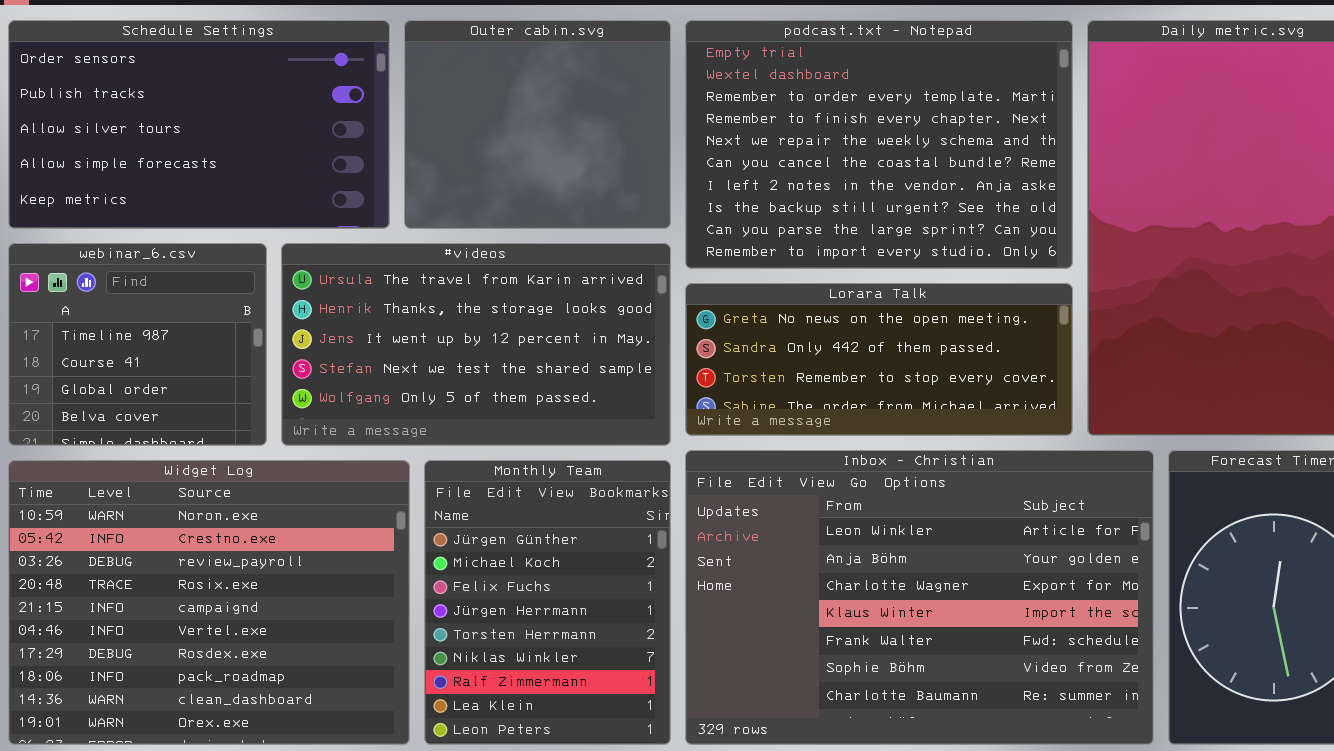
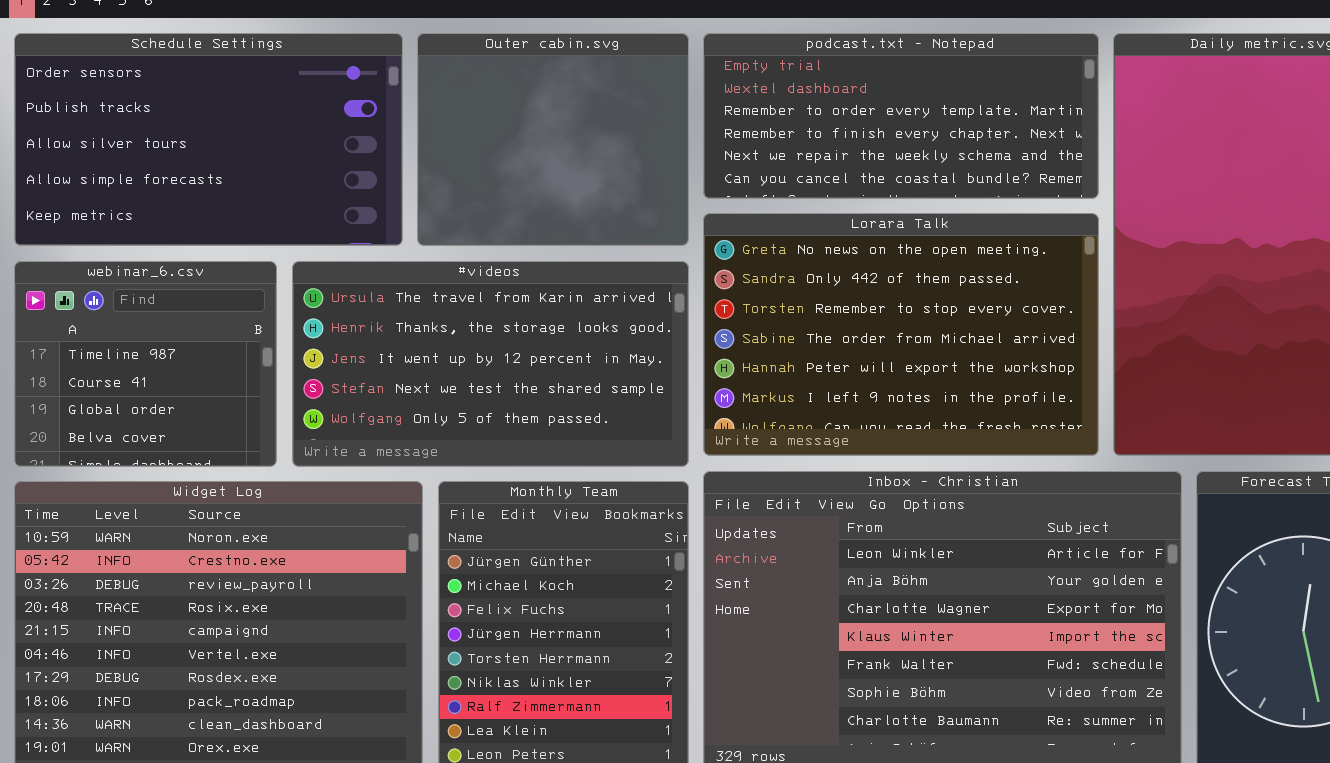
podcast.txt - Notepad: [685,20,1073,269] -> [703,33,1099,199], resized
Lorara Talk: [685,283,1073,436] -> [703,213,1099,456], resized

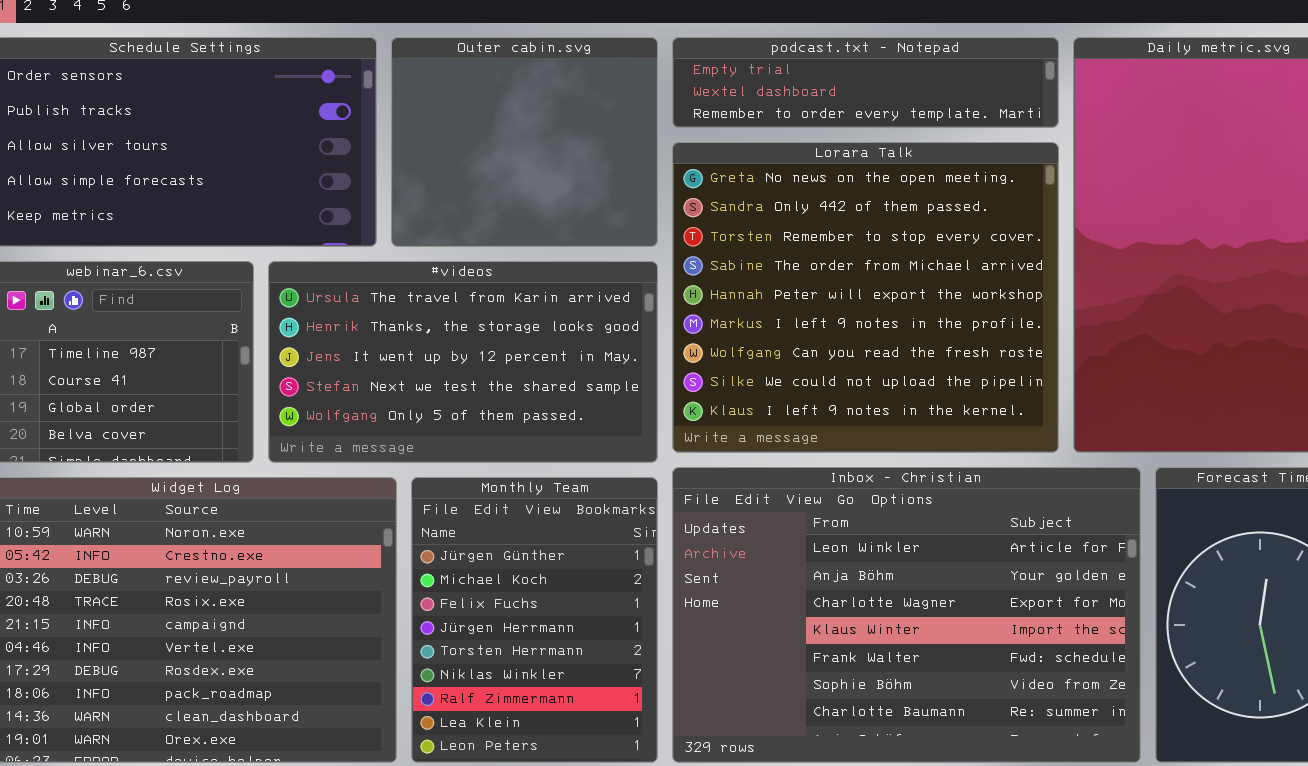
podcast.txt - Notepad: [703,33,1099,199] -> [672,37,1059,128], resized
Lorara Talk: [703,213,1099,456] -> [672,142,1059,453], resized

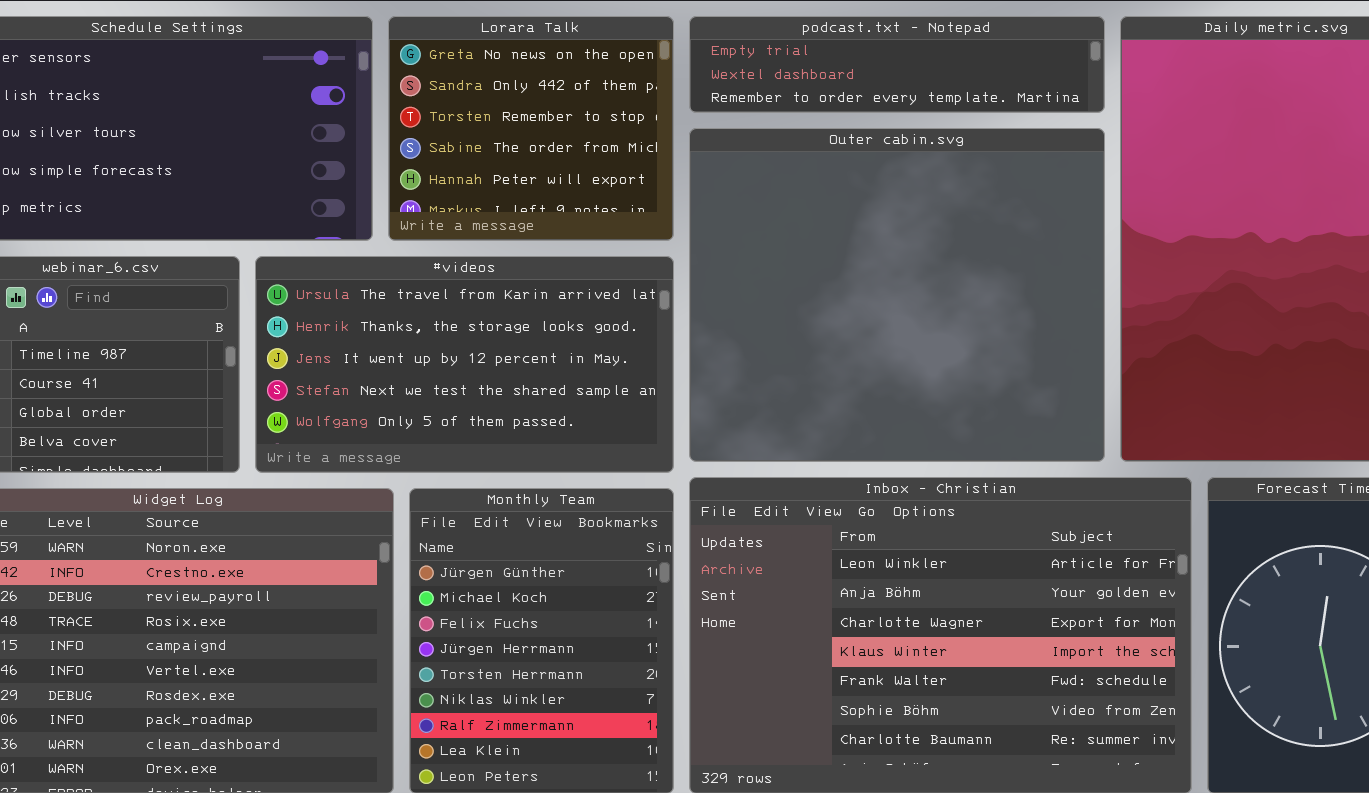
Outer cabin.svg: [391,37,658,247] -> [689,128,1105,462], moved, resized
Lorara Talk: [672,142,1059,453] -> [388,16,674,241], moved, resized

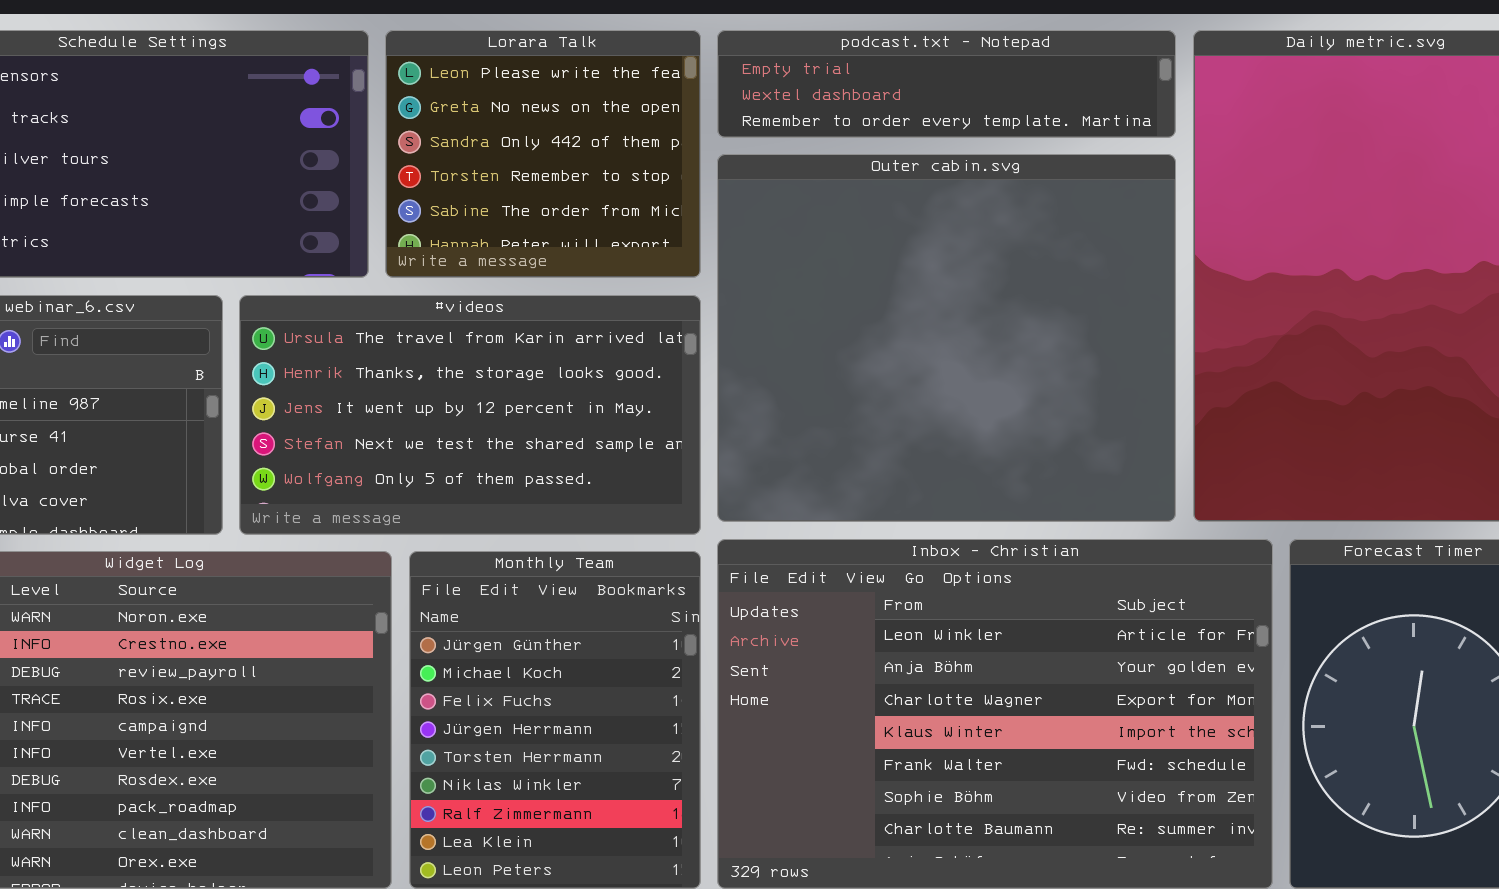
Lorara Talk: [388,16,674,241] -> [385,30,701,278], scrolled up 1 row

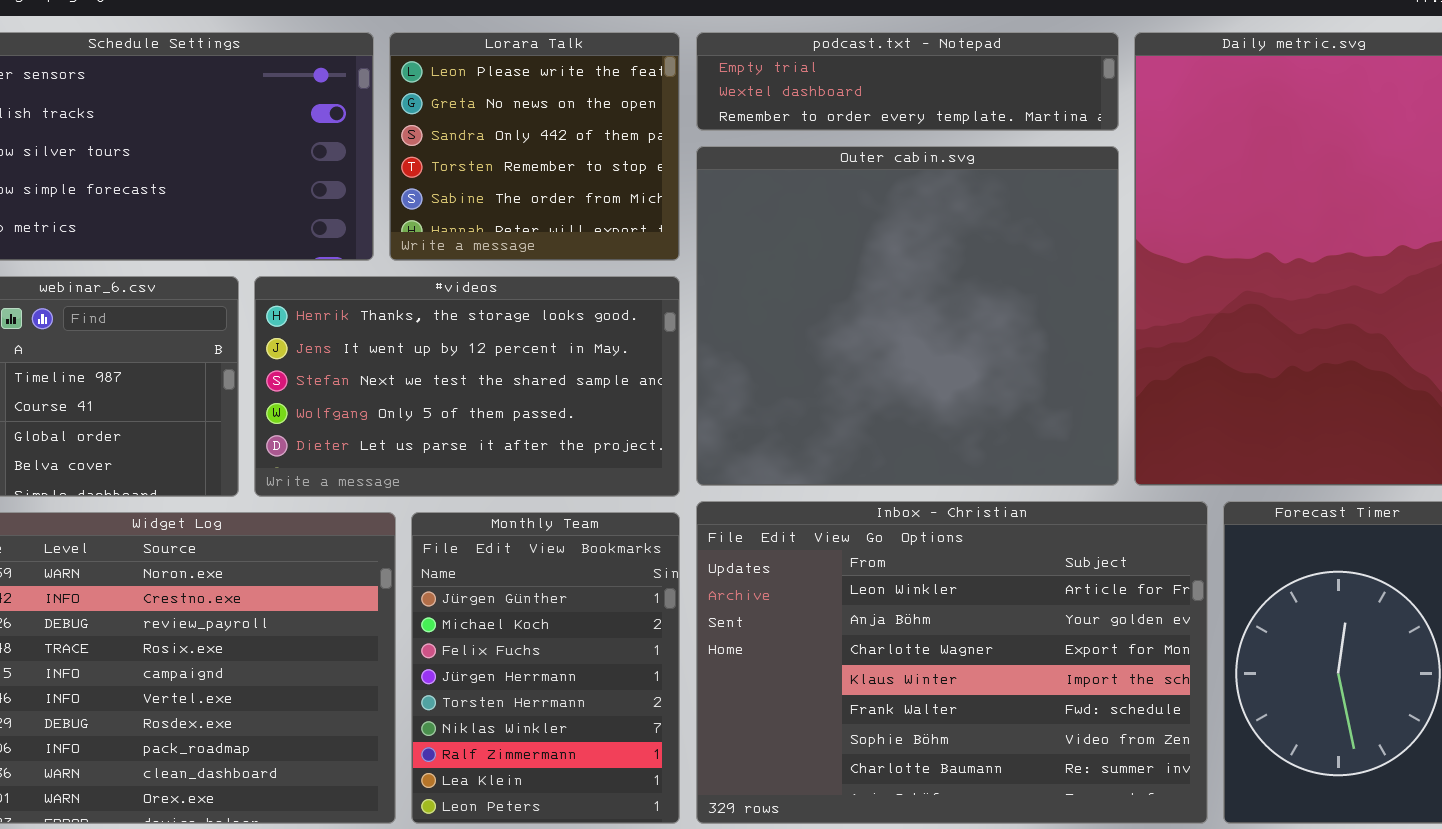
#videos: [239,295,701,535] -> [254,276,680,497], scrolled down 1 row

